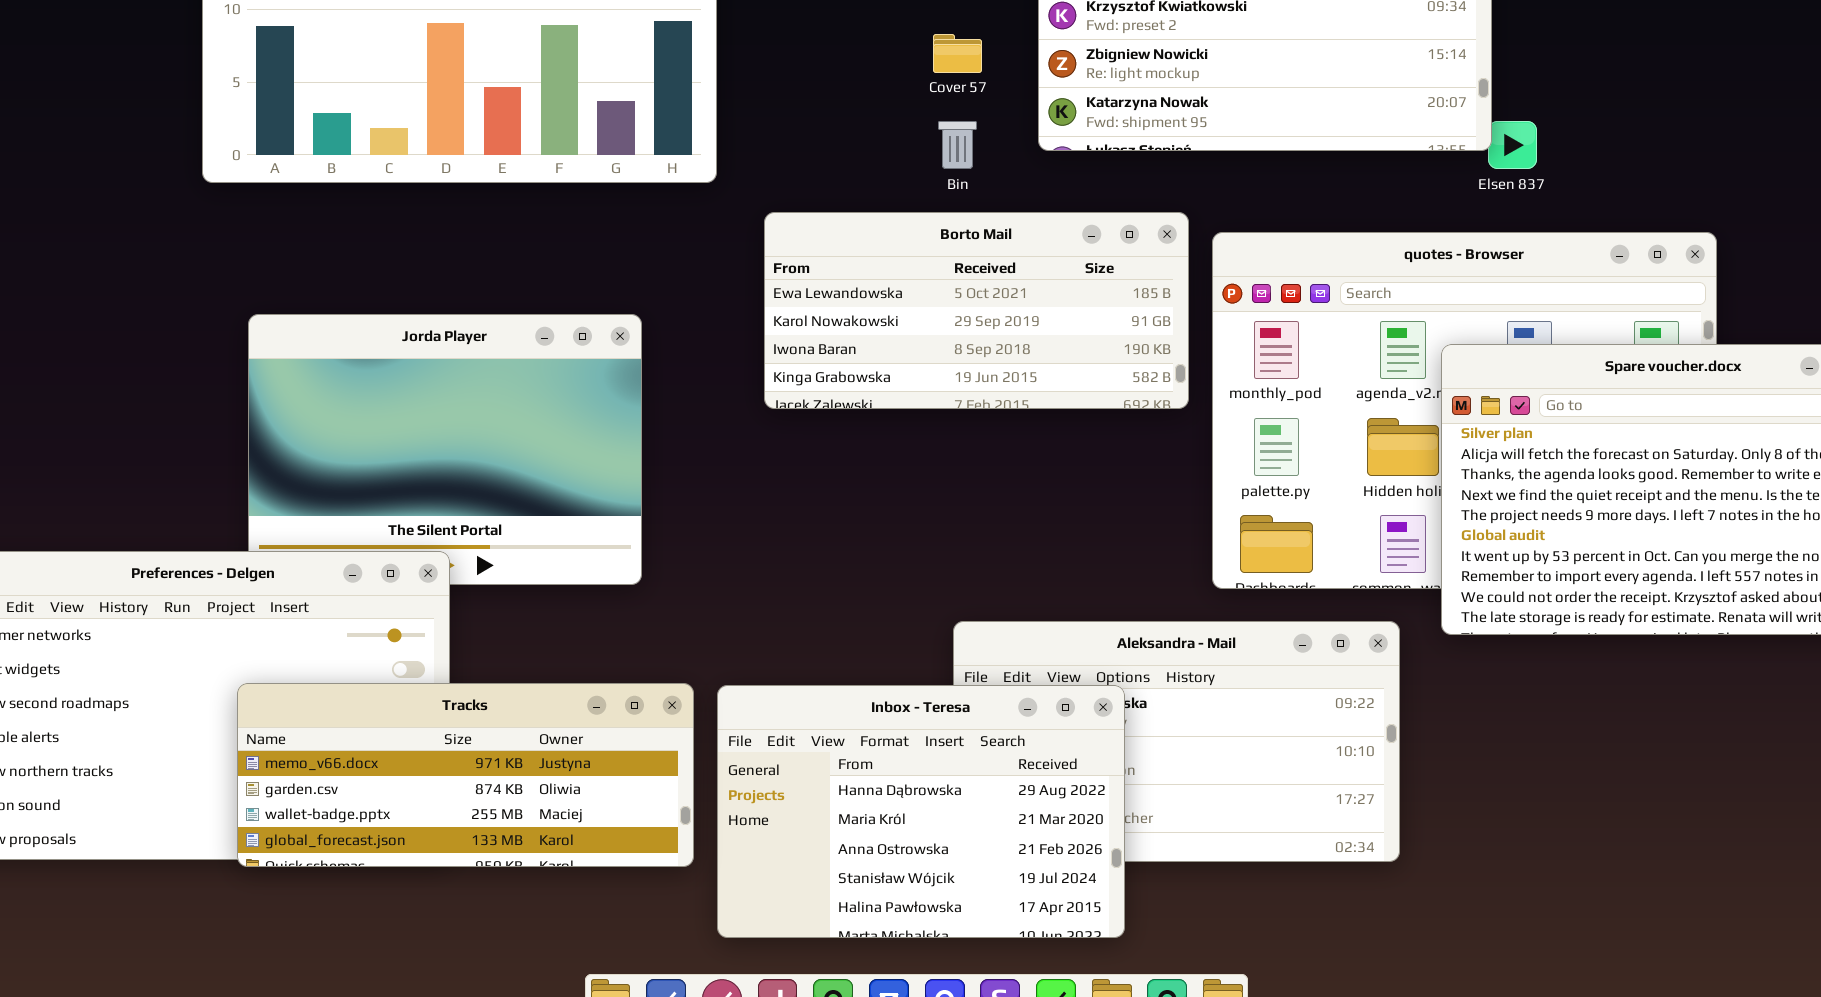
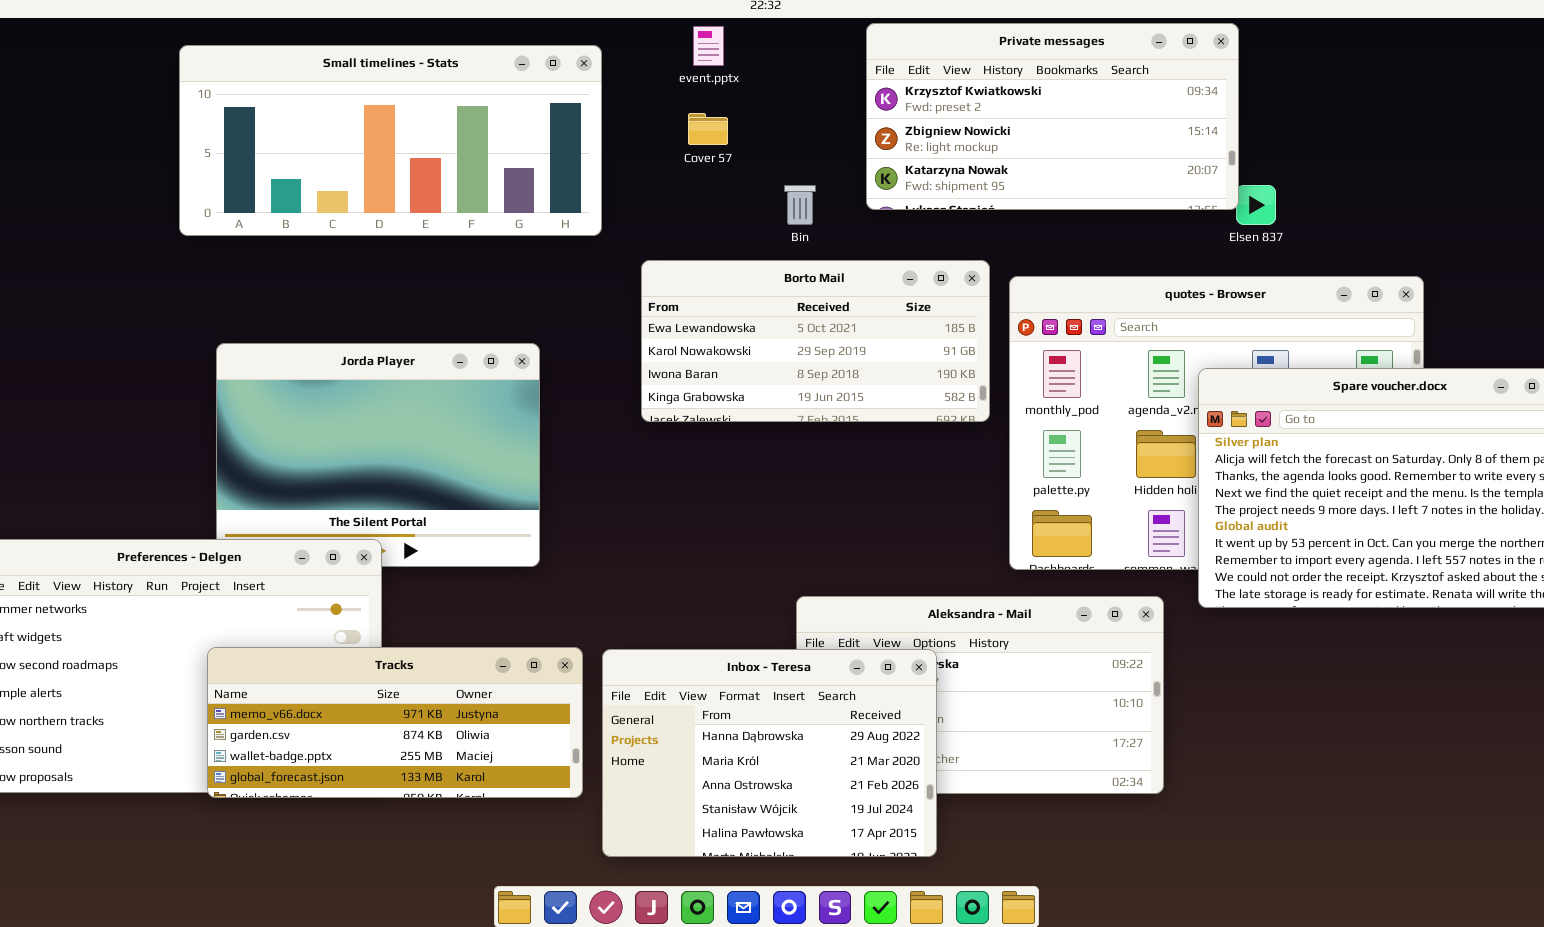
Cover 57: [933,34,982,73] -> [688,113,728,145], moved

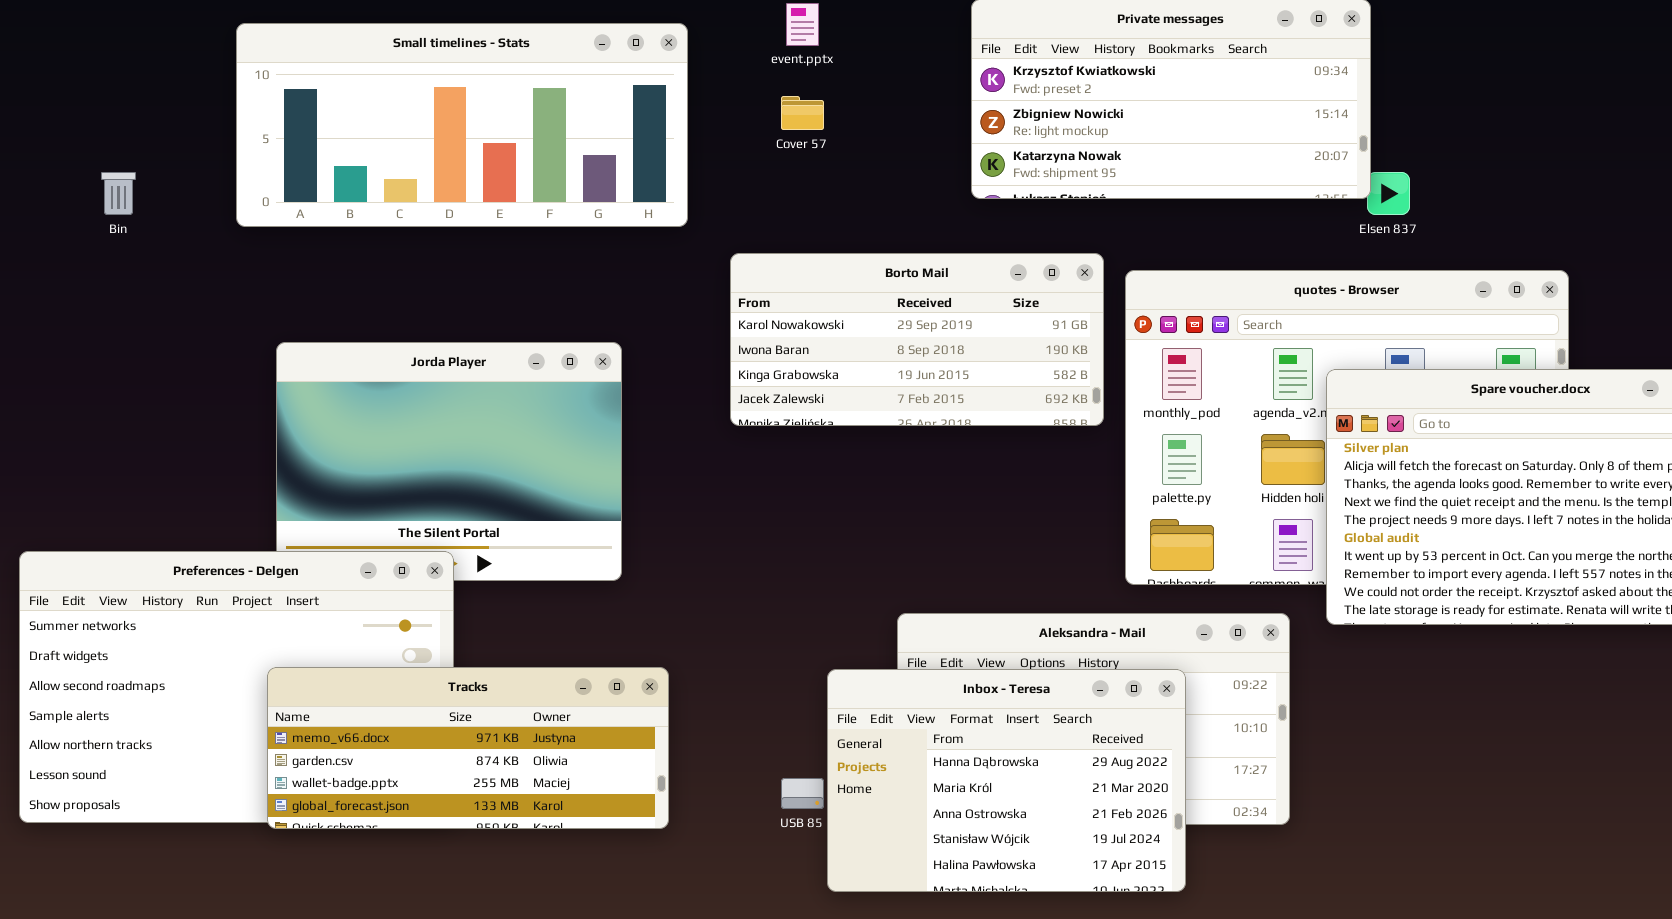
Bin: [784,185,816,225] -> [101,172,136,215], moved
Borto Mail: [641,260,990,422] -> [730,253,1104,426], scrolled down 1 row
Inbox - Teresa: [602,649,937,857] -> [827,669,1186,892], moved

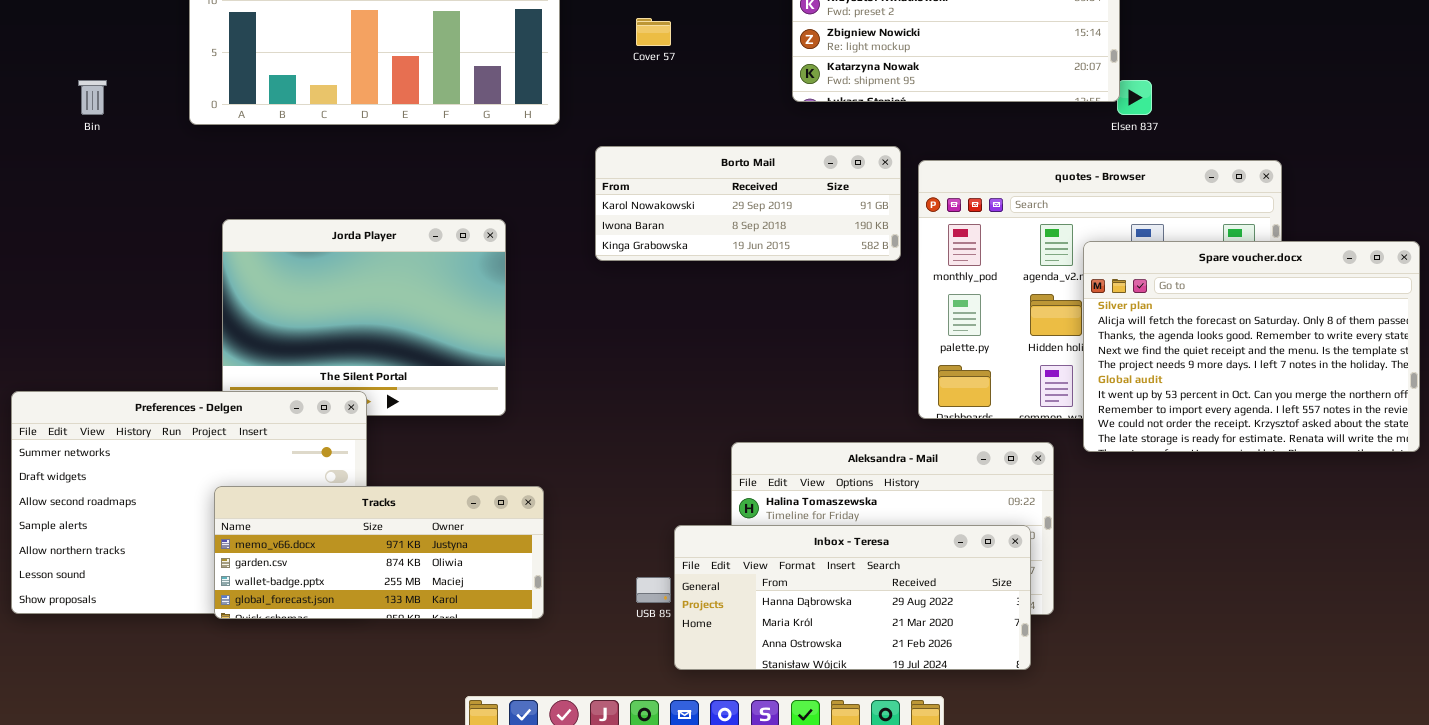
Borto Mail: [730,253,1104,426] -> [595,146,901,261], resized
Inbox - Teresa: [827,669,1186,892] -> [674,525,1031,670], resized

